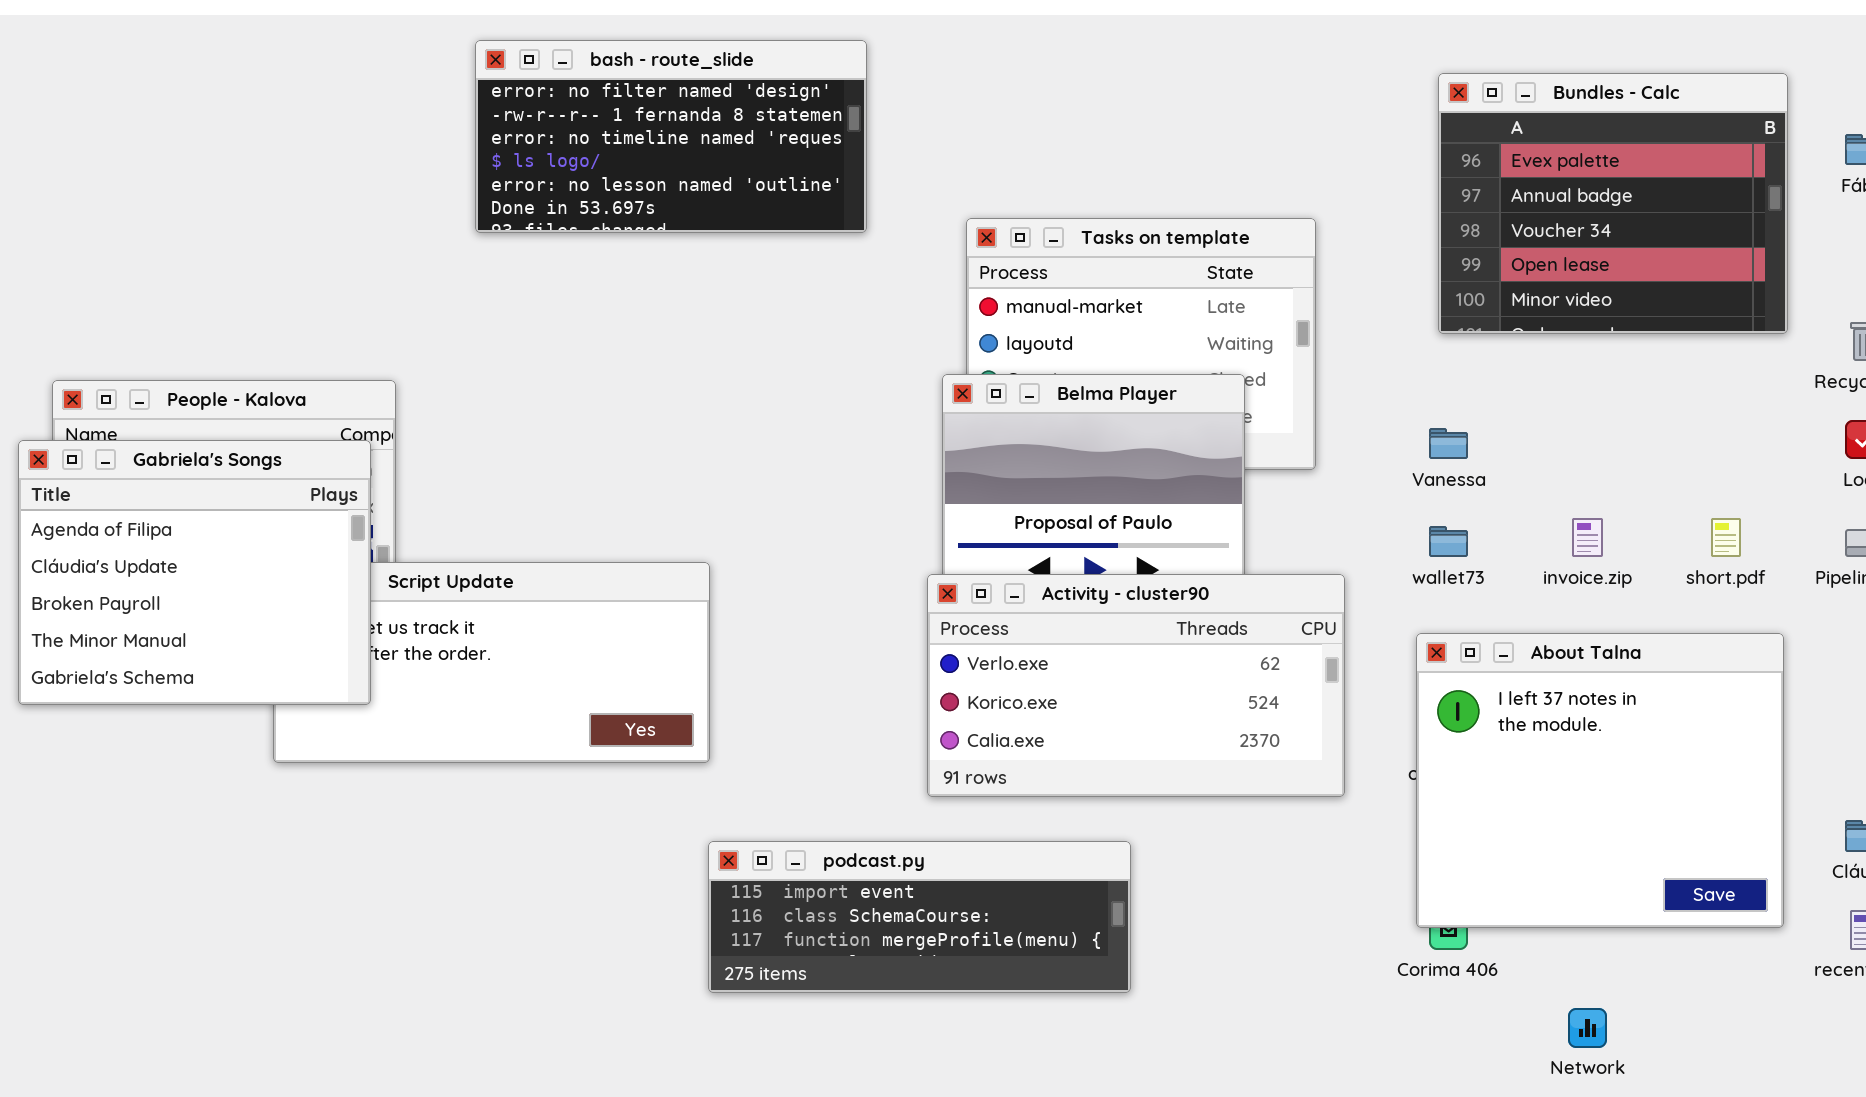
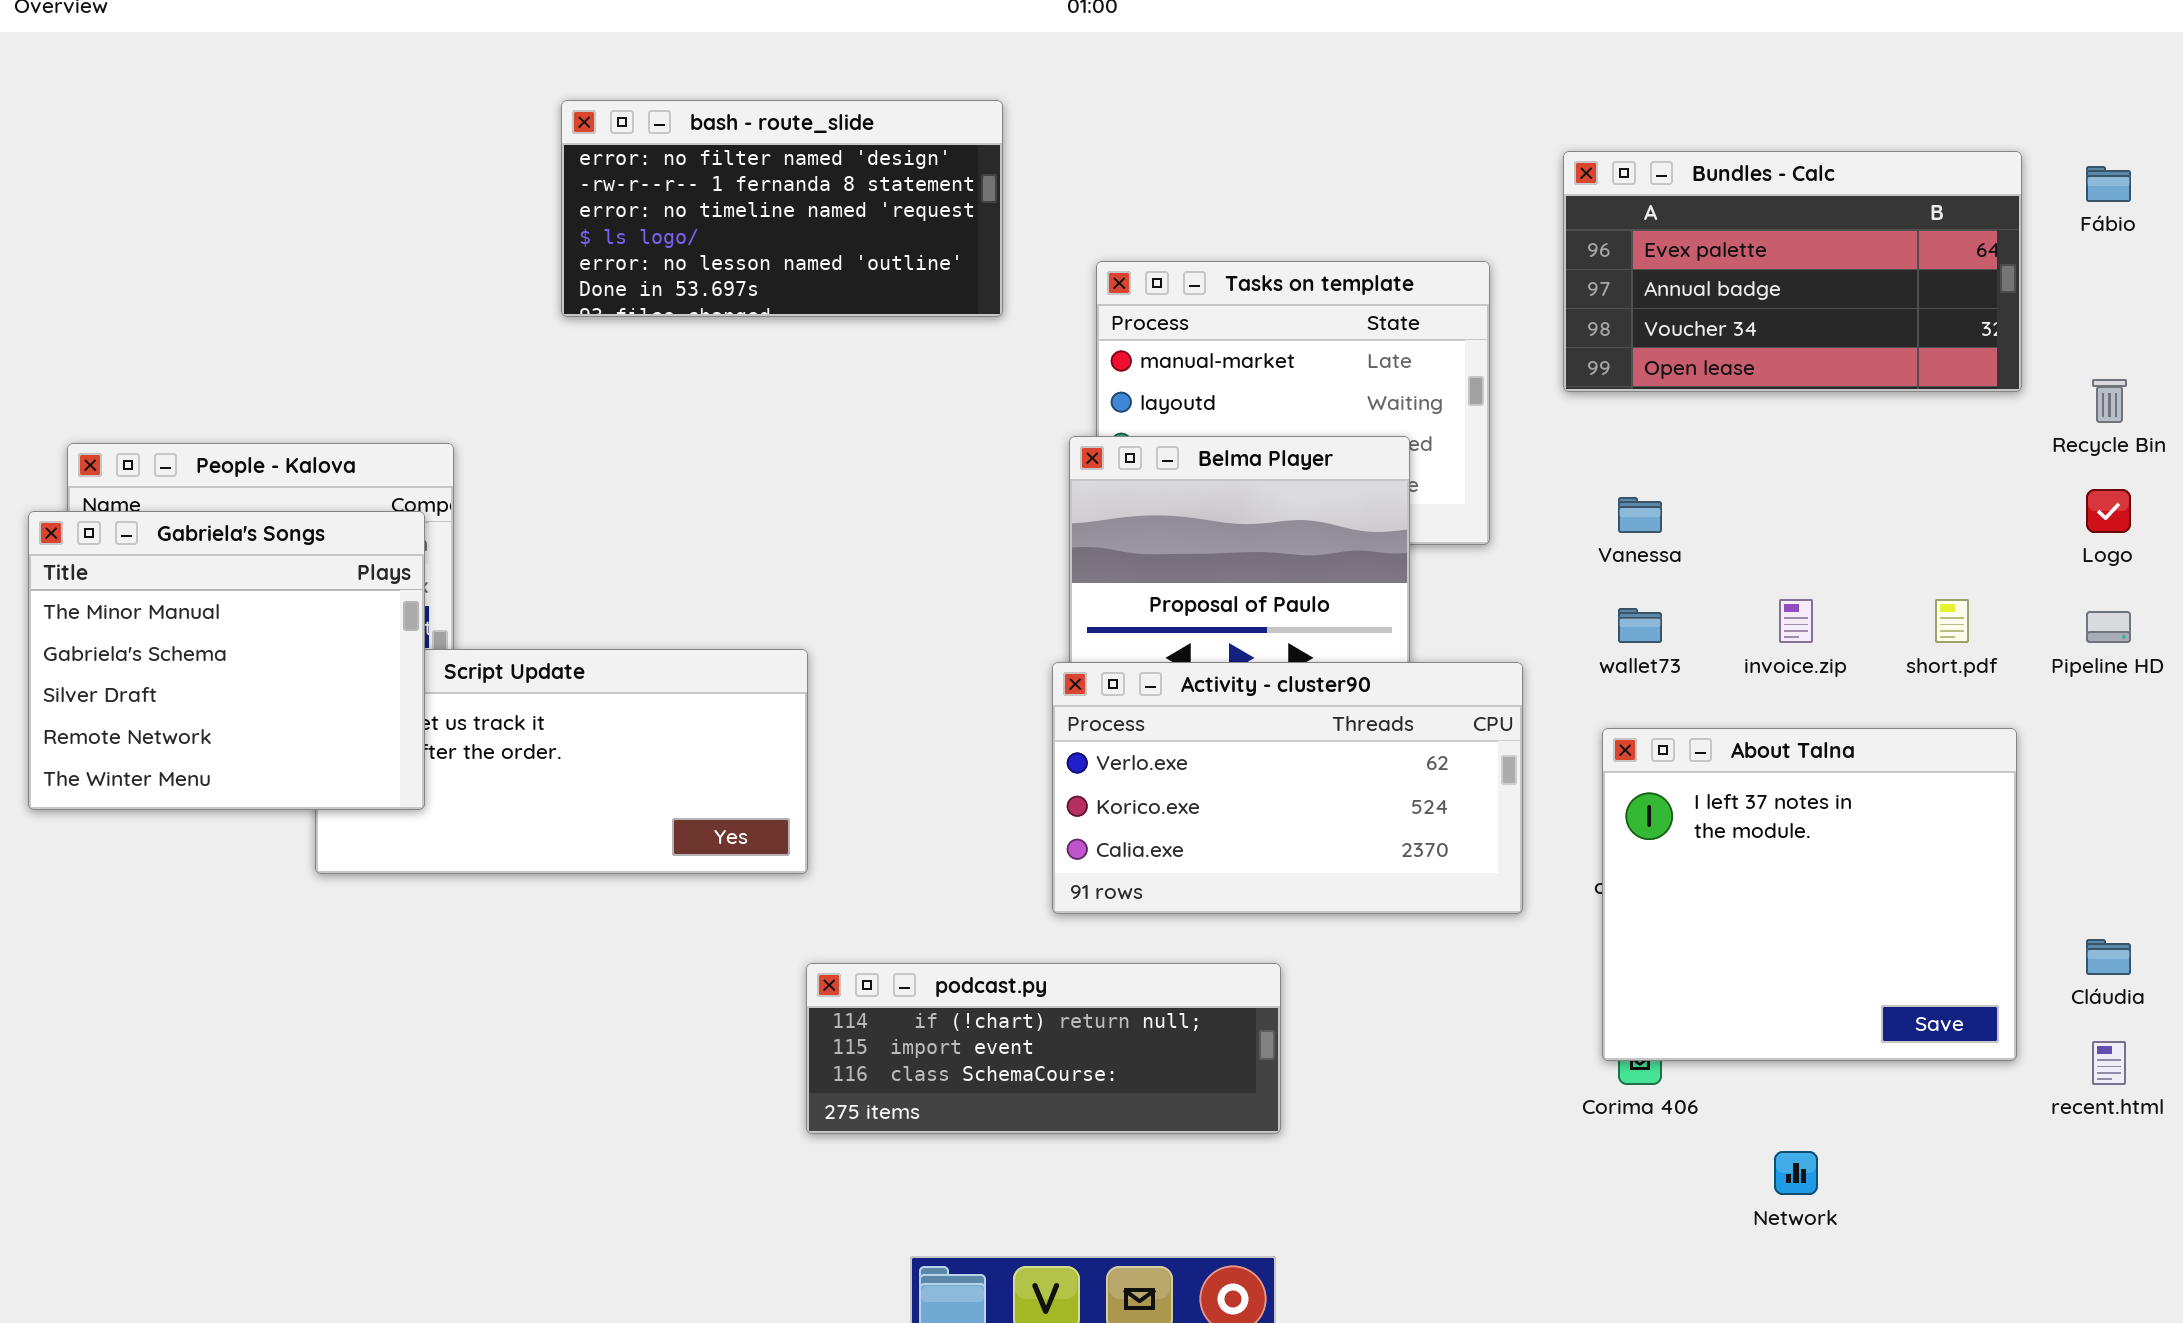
bash - route_slide: [475,40,867,233] -> [561,100,1003,317], moved
Bundles - Calc: [1438,73,1788,334] -> [1563,151,2022,392], resized
Gabriela's Songs: [18,440,371,705] -> [28,511,425,810], scrolled down 3 rows
podcast.py: [708,841,1131,993] -> [806,963,1281,1134], scrolled up 1 row

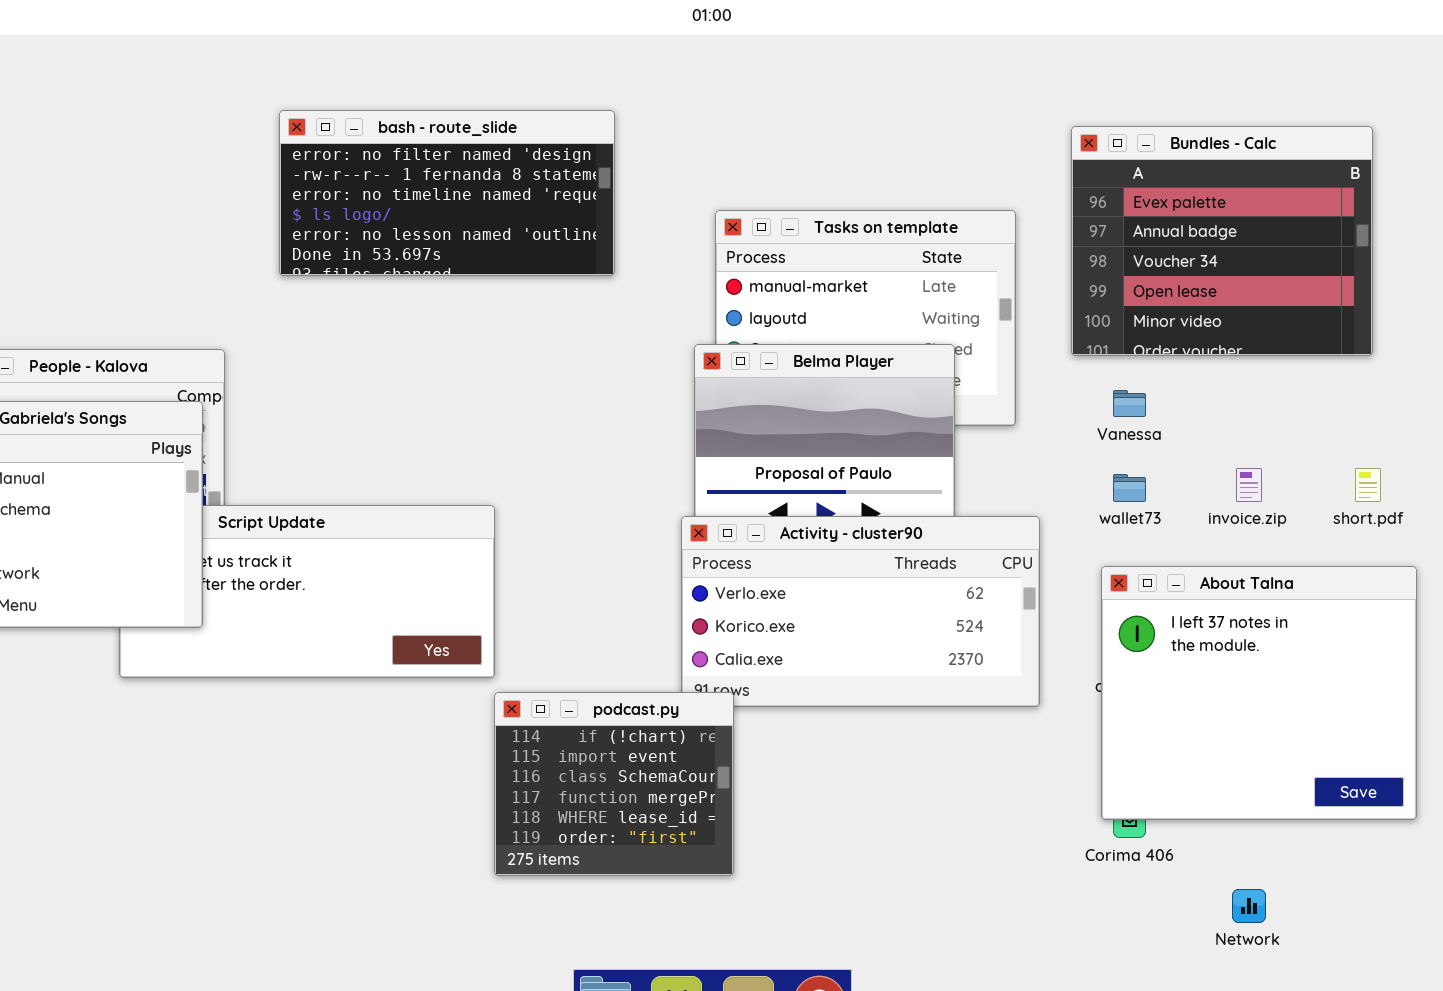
bash - route_slide: [561,100,1003,317] -> [279,110,615,276], moved
Bundles - Calc: [1563,151,2022,392] -> [1071,126,1373,356], resized
podcast.py: [806,963,1281,1134] -> [494,692,734,876], resized

